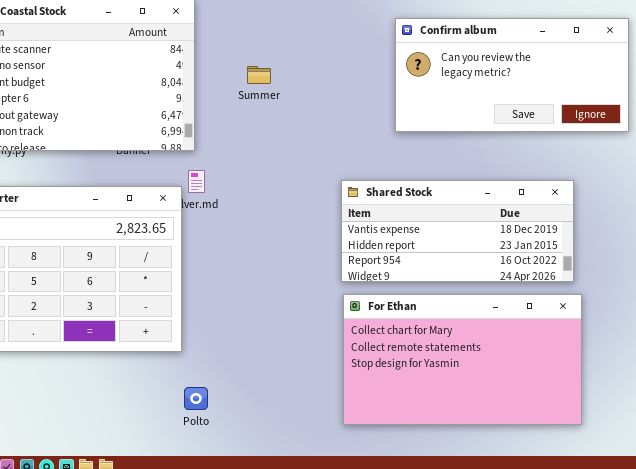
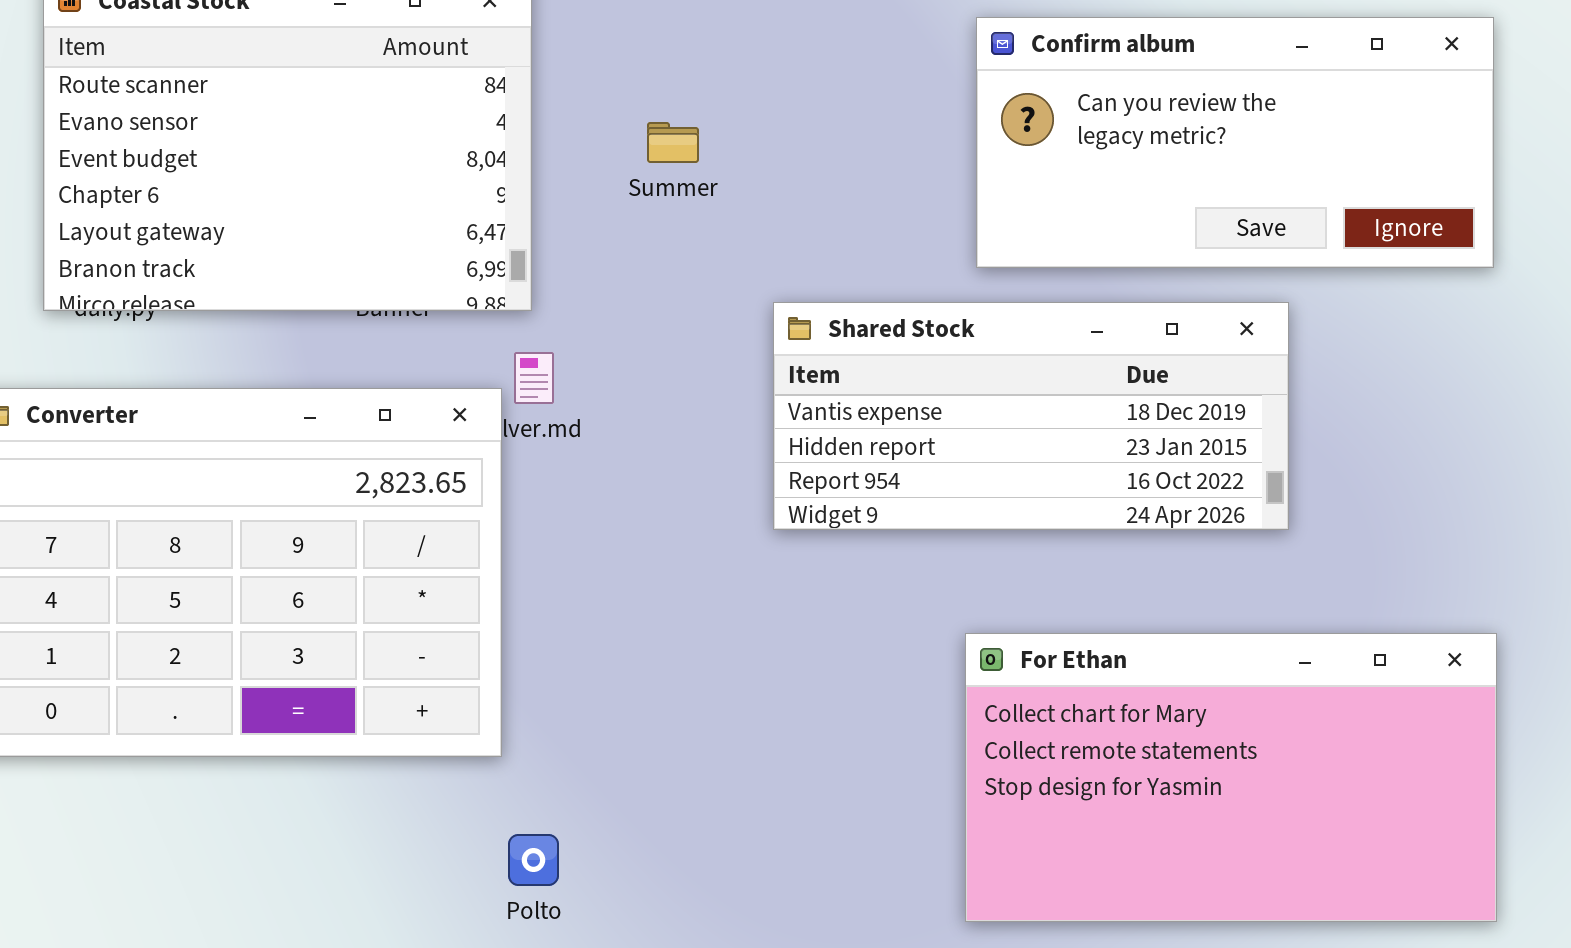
Shared Stock: [341,180,574,282] -> [773,302,1289,530], moved
For Ethan: [343,294,582,425] -> [965,633,1497,922], moved

